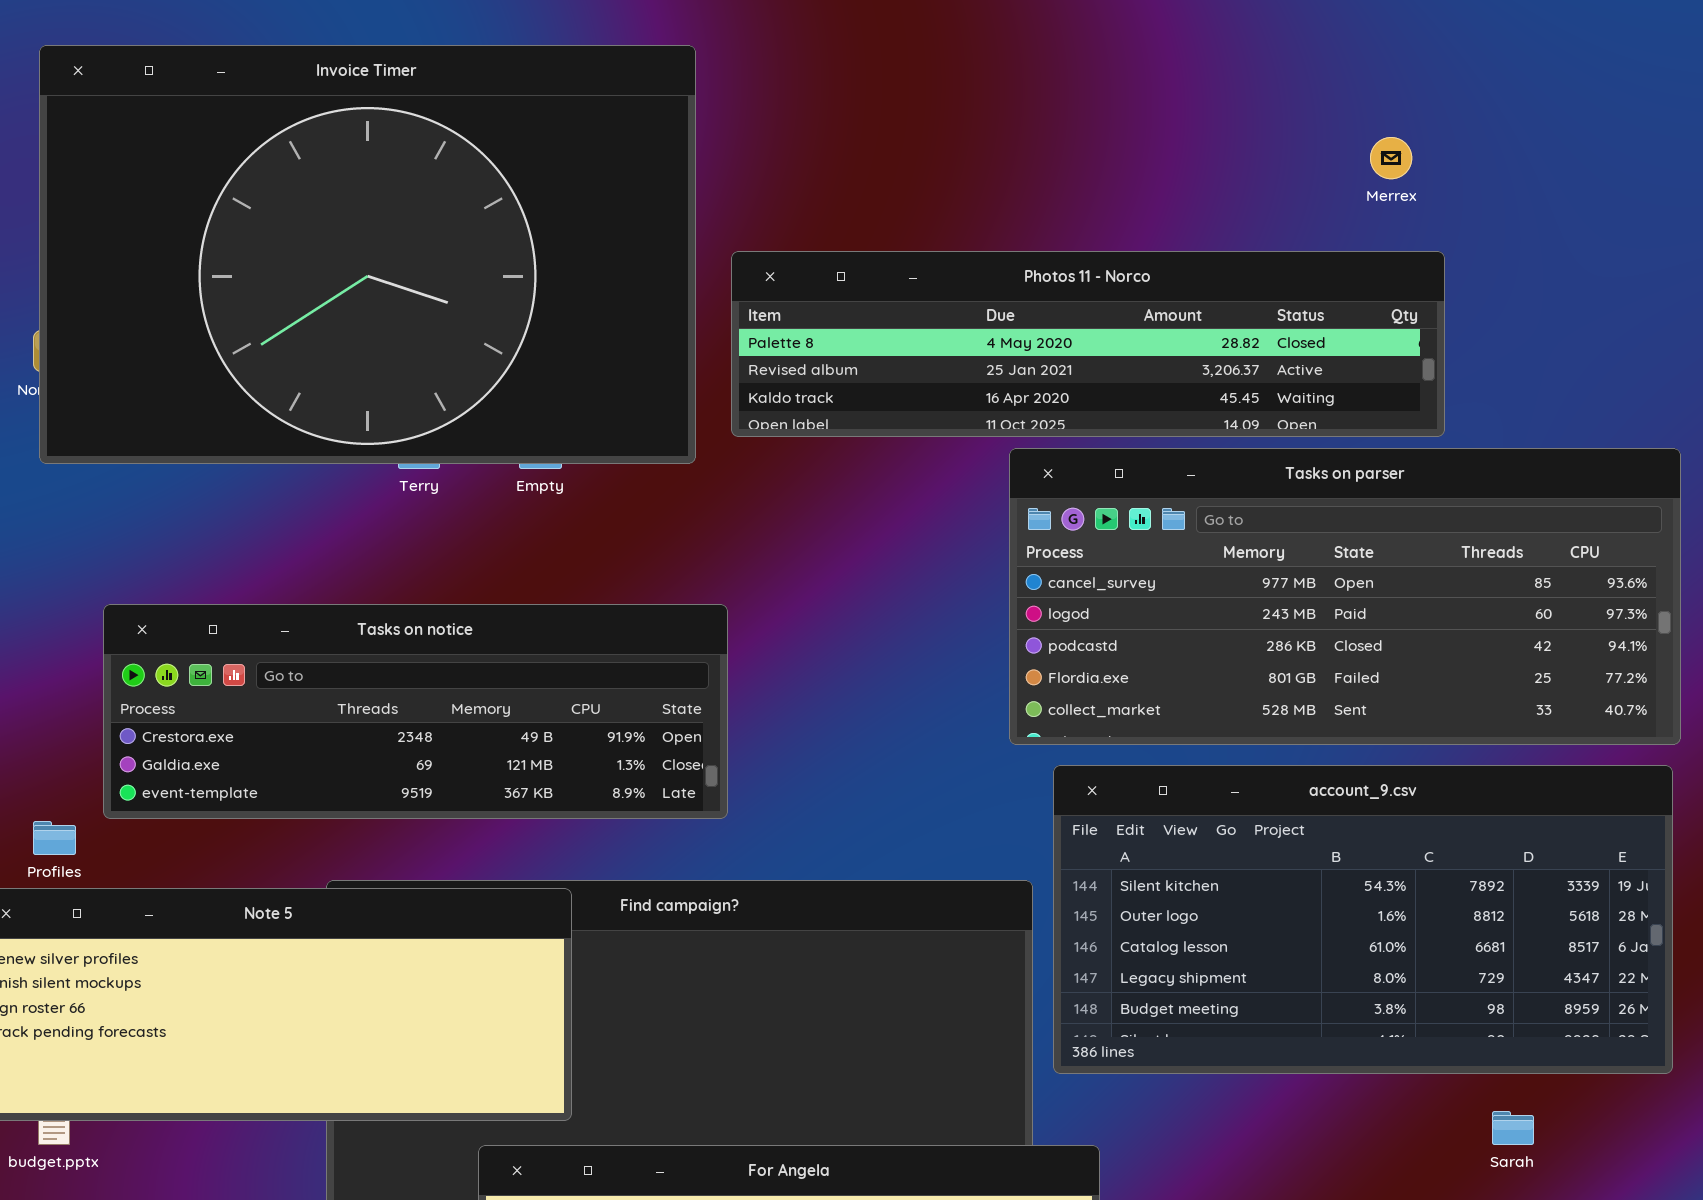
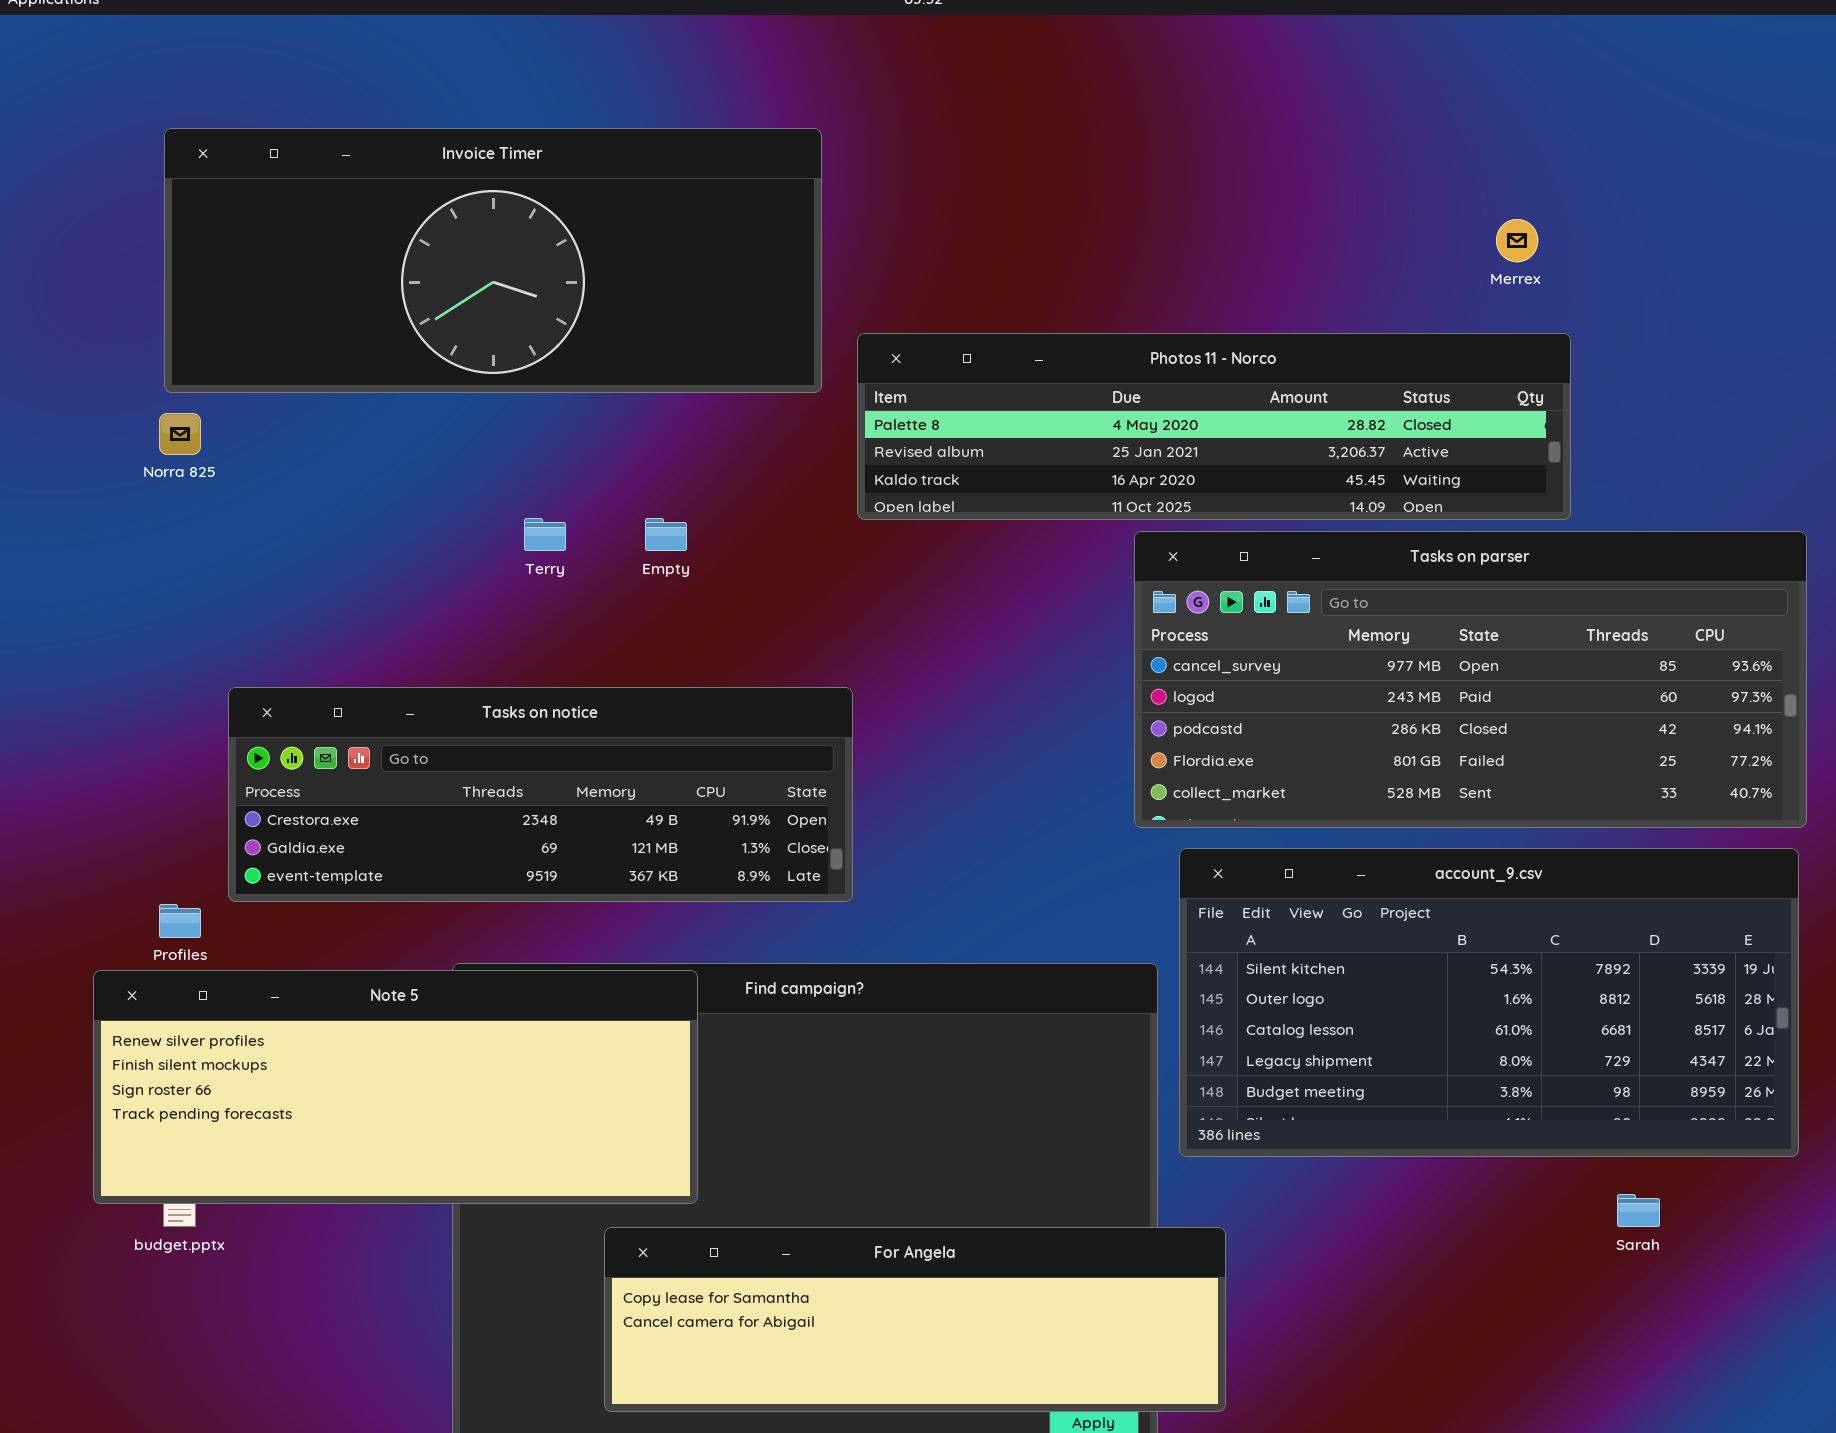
Invoice Timer: [39,45,696,464] -> [164,128,822,393], resized

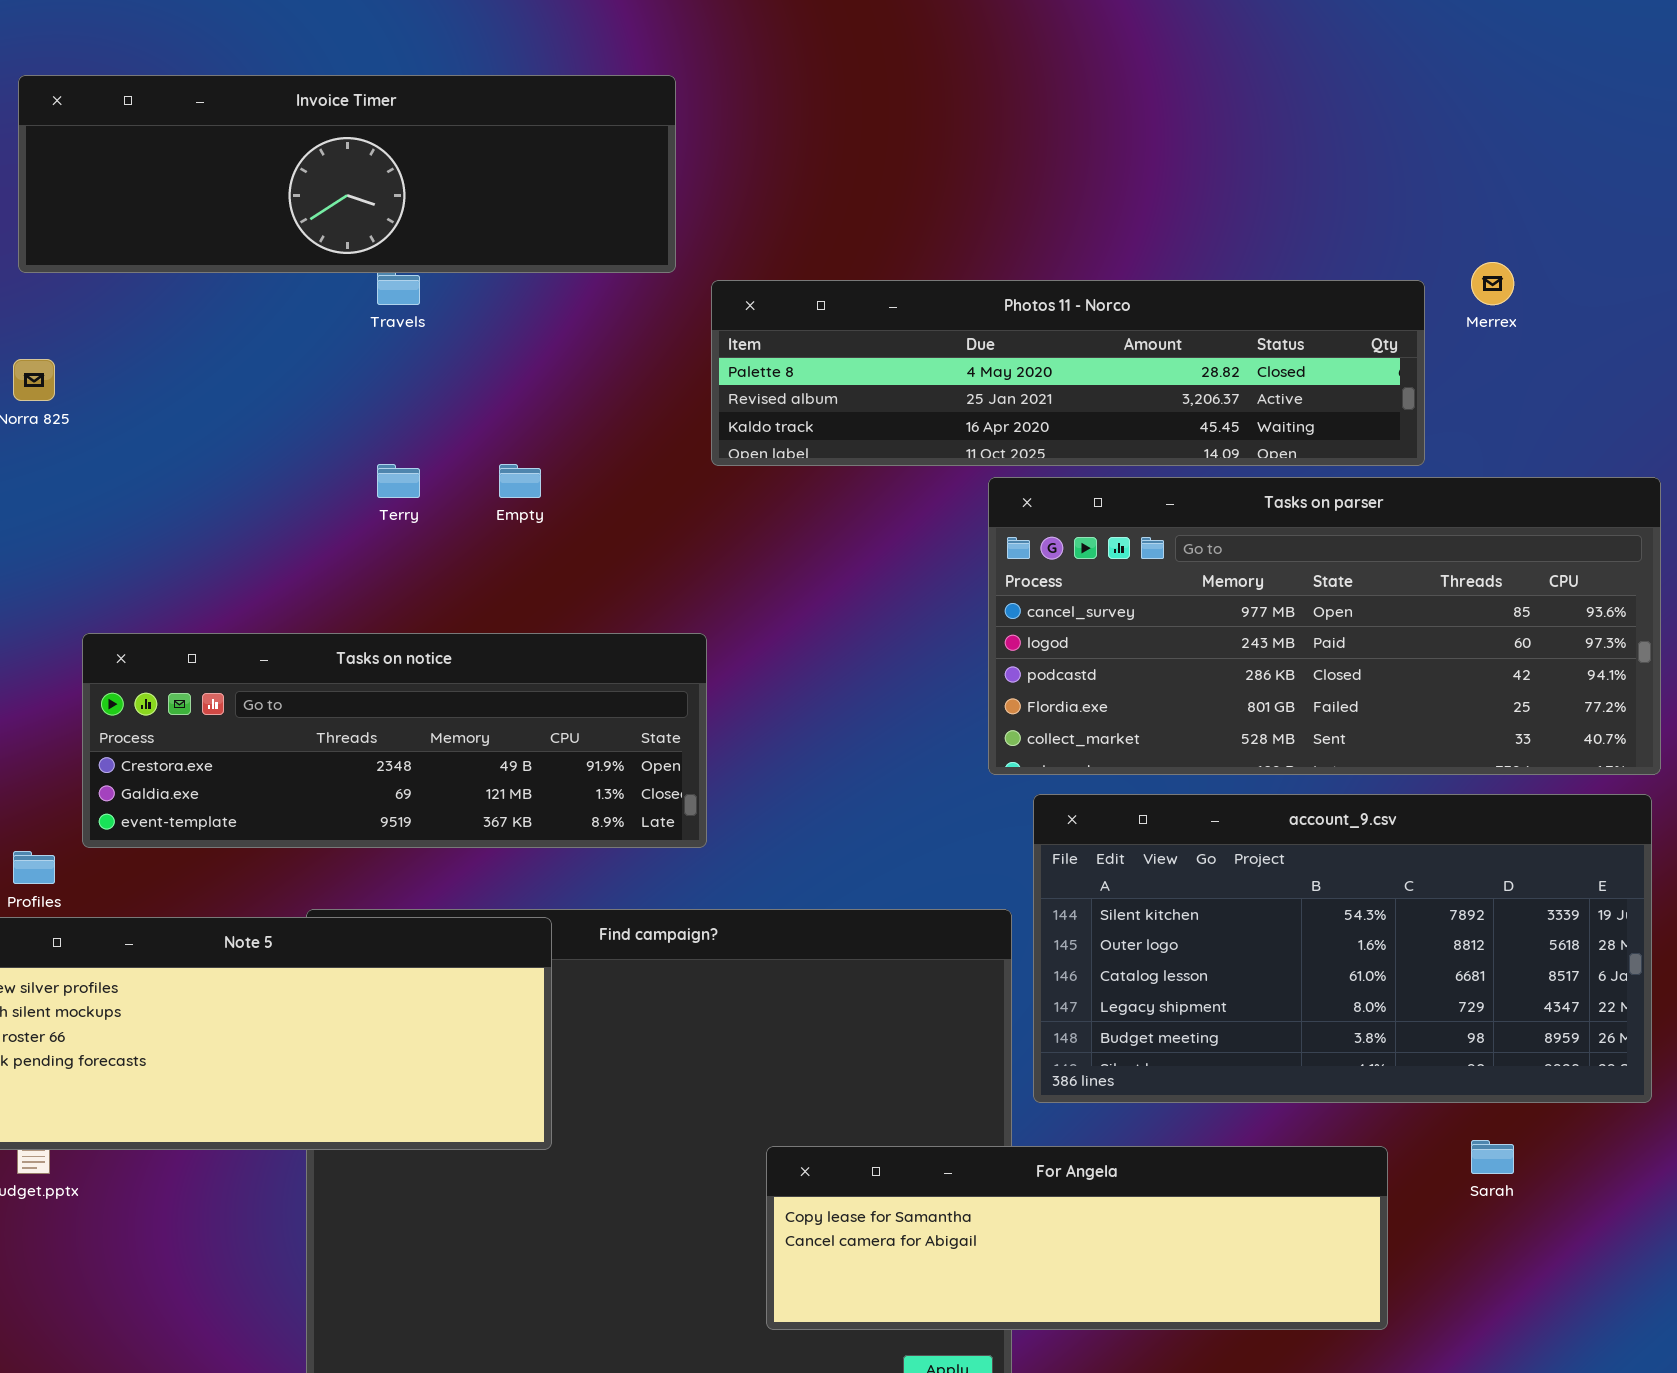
Invoice Timer: [164,128,822,393] -> [18,75,676,273], resized
Merrex: [1496,219,1538,262] -> [1471,262,1514,305], moved
For Angela: [604,1227,1226,1412] -> [766,1146,1388,1330], moved

